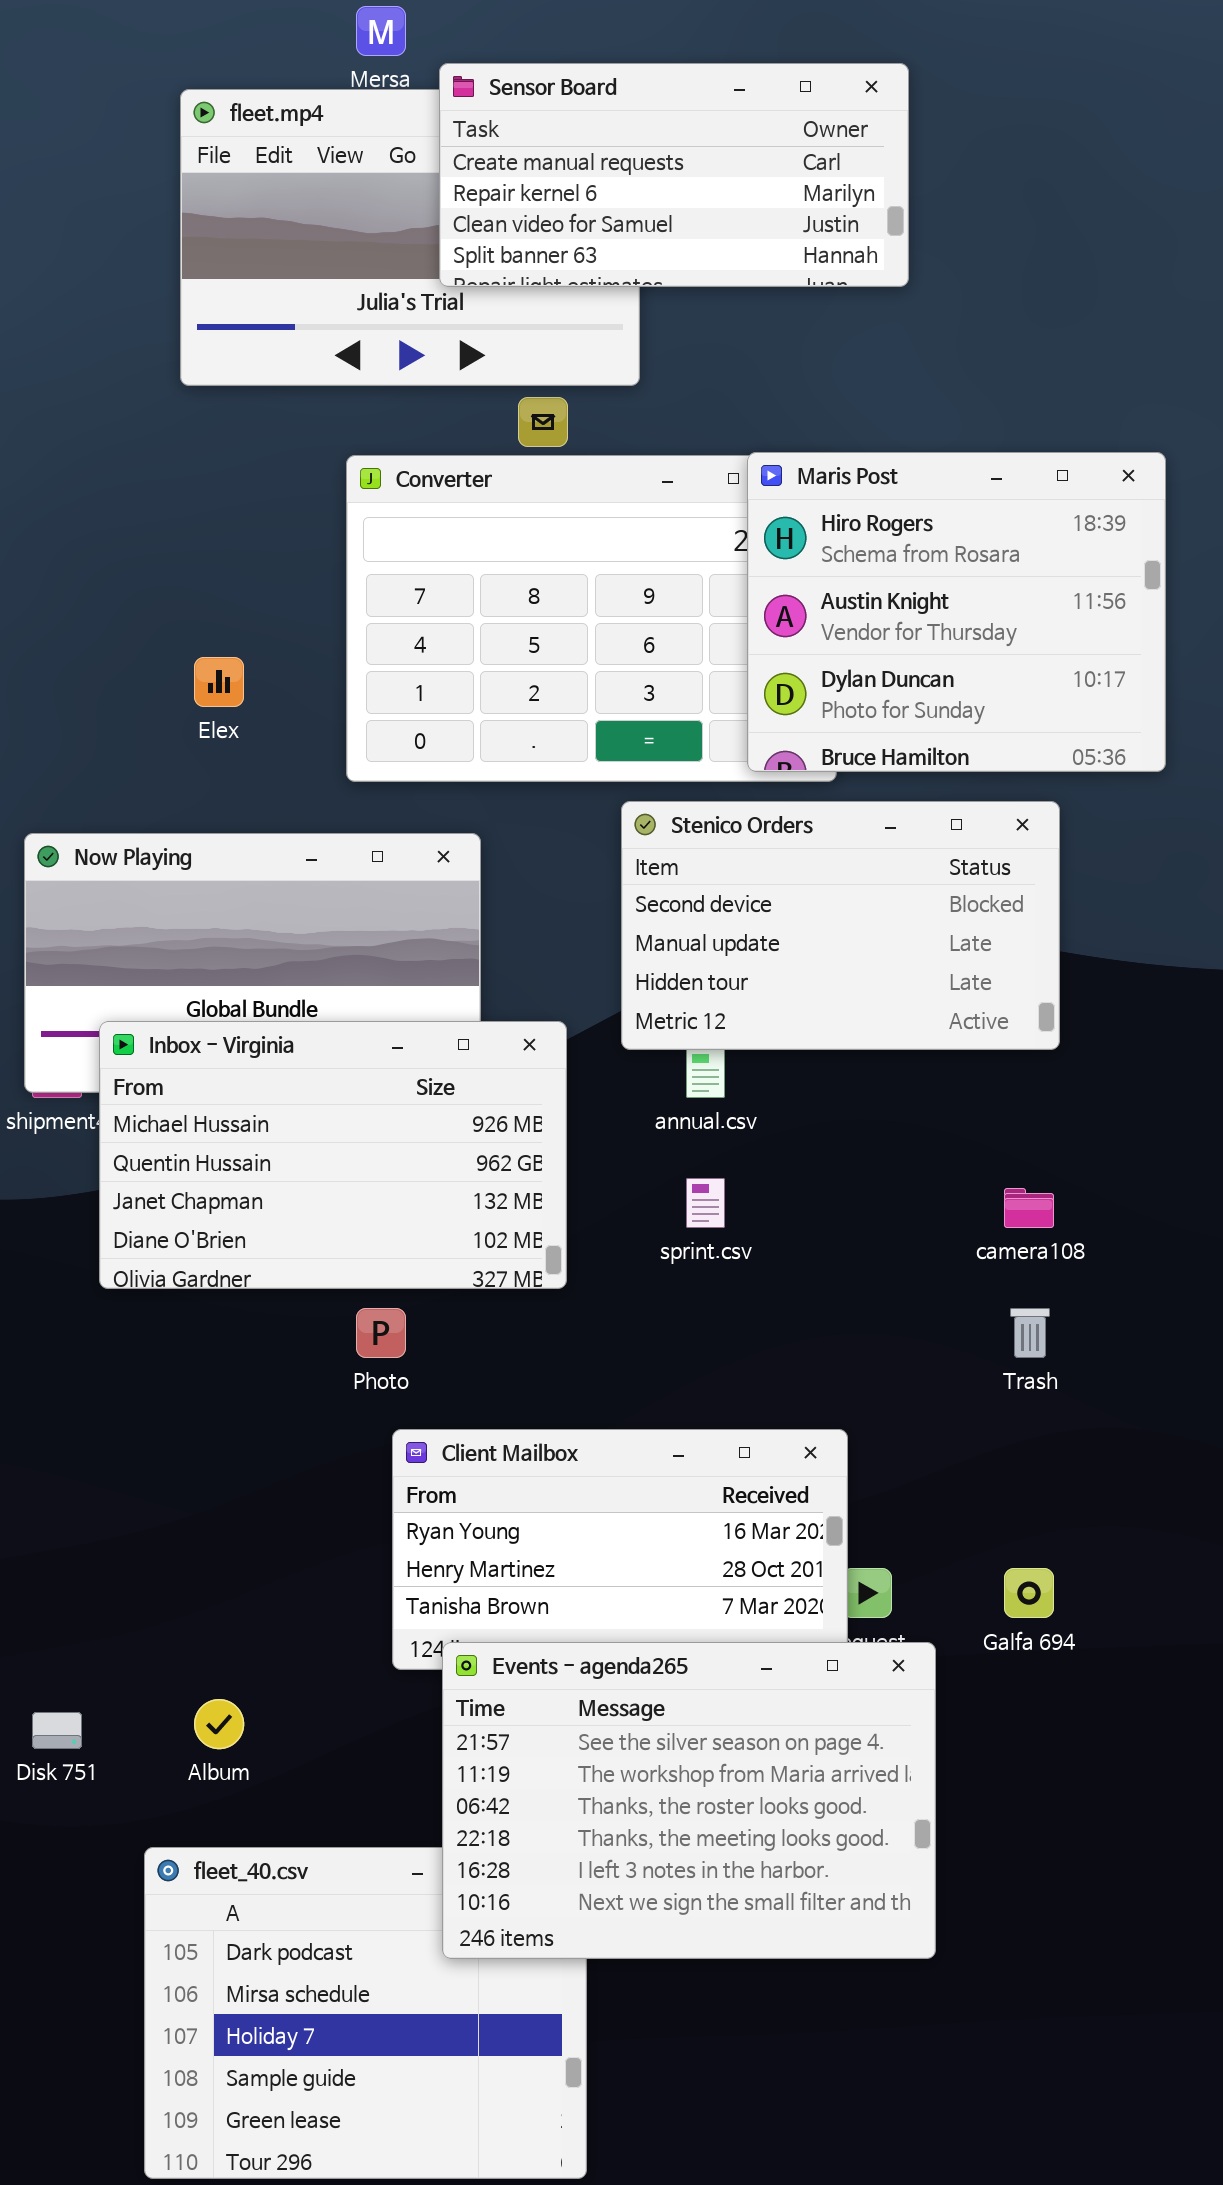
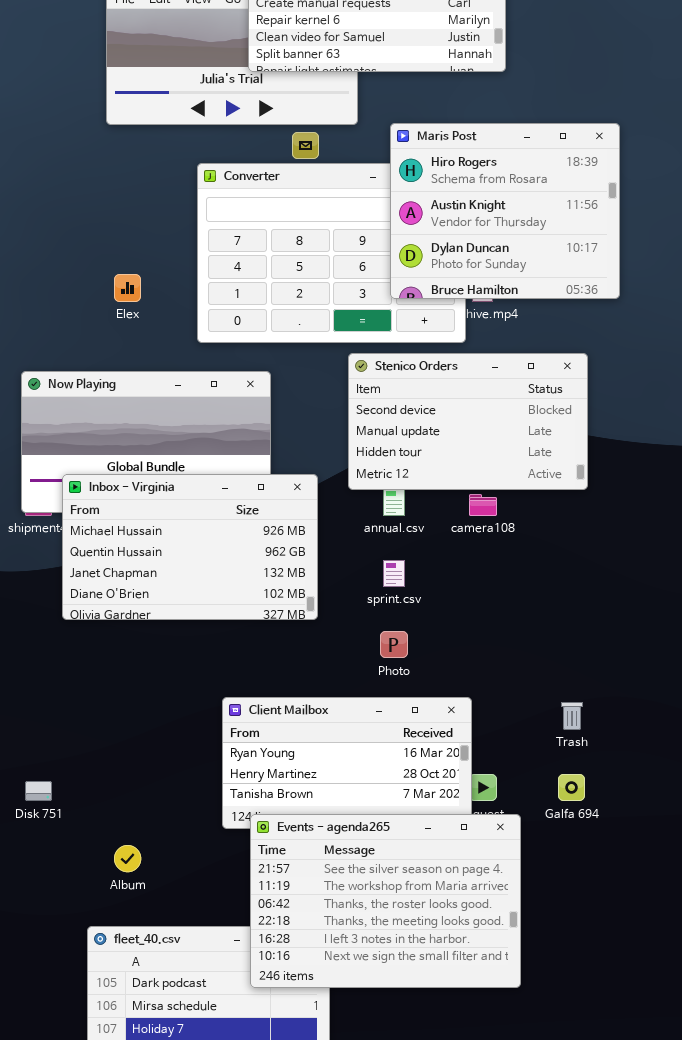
Maris Post: [747,452,1166,772] -> [390,123,620,299], moved
camera108: [1004,1188,1054,1228] -> [469,494,497,516], moved
Photo: [356,1308,406,1358] -> [380,631,408,658], moved
Trash: [1010,1308,1050,1358] -> [561,702,583,730], moved
Disk 751: [32,1712,82,1749] -> [25,781,52,801], moved

